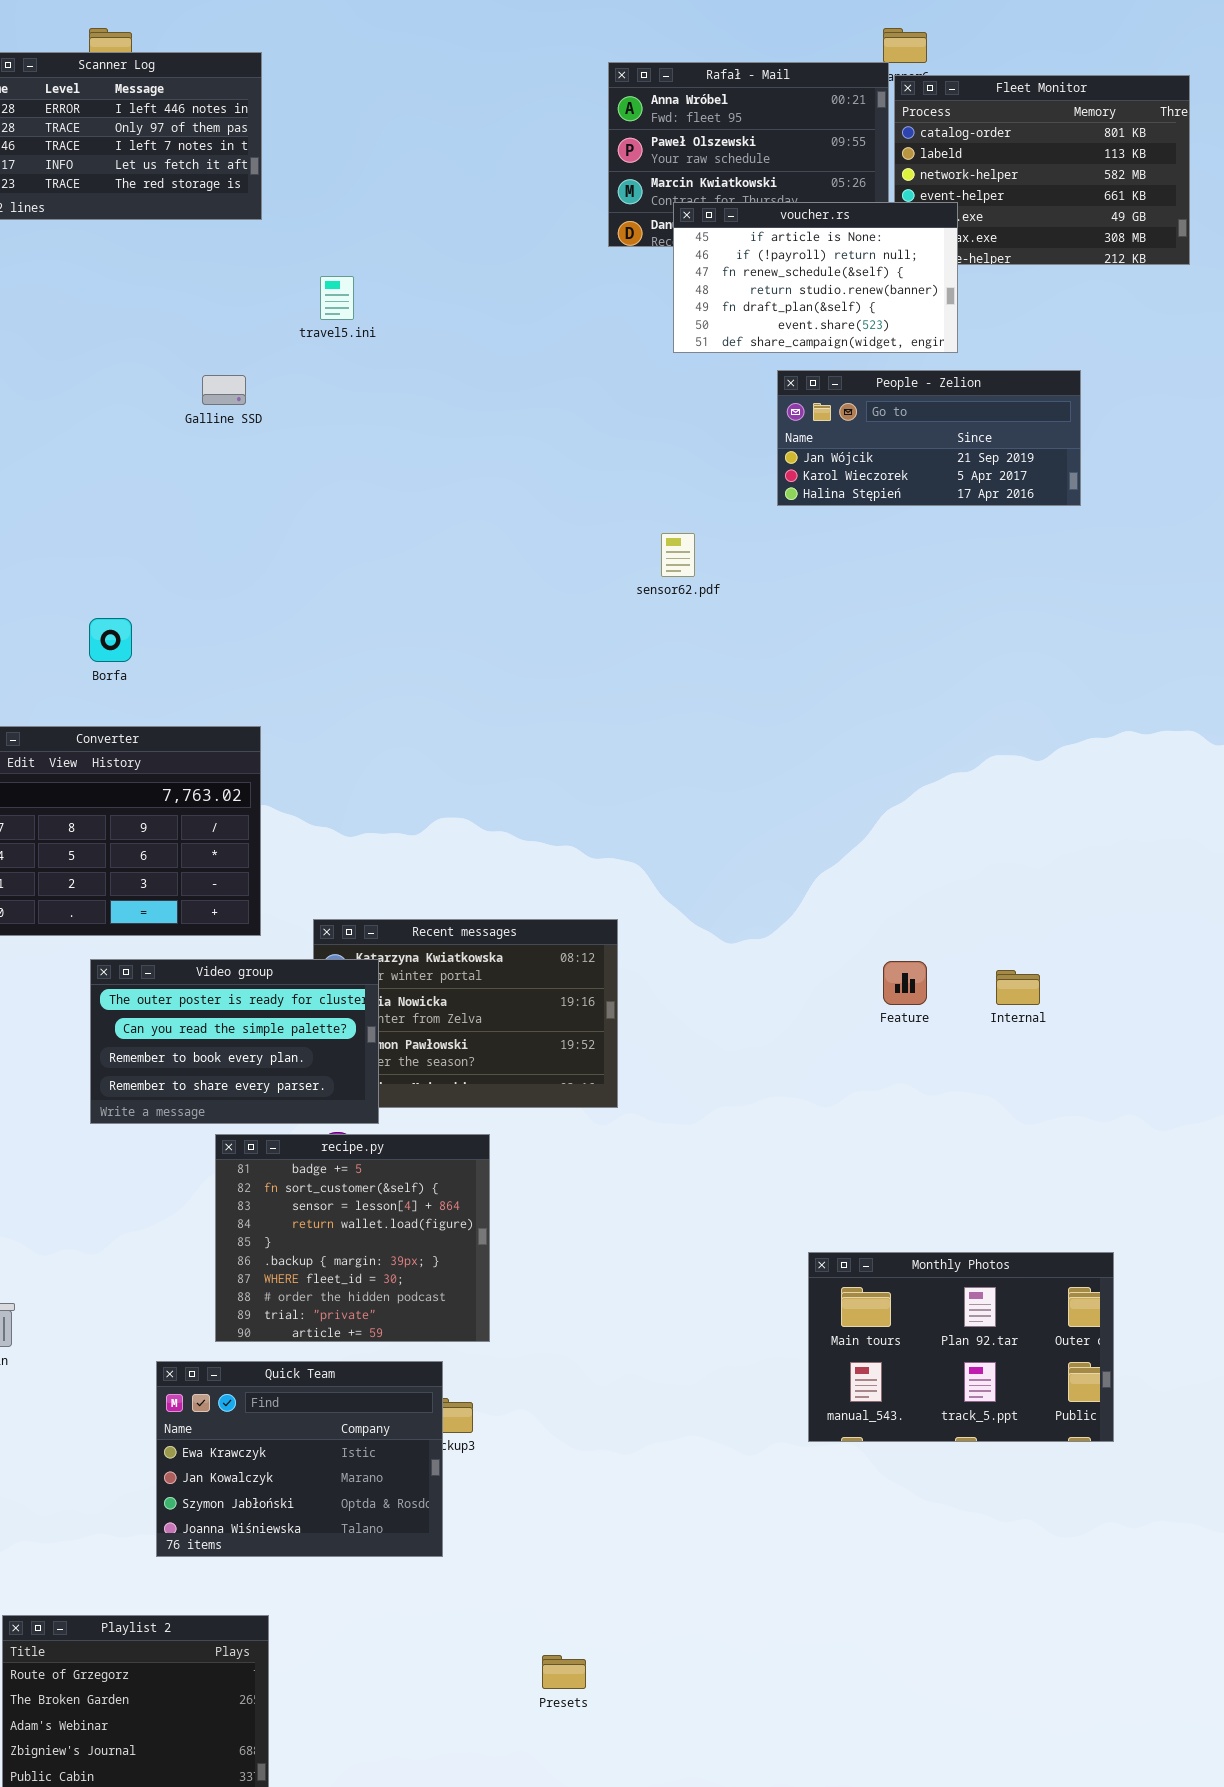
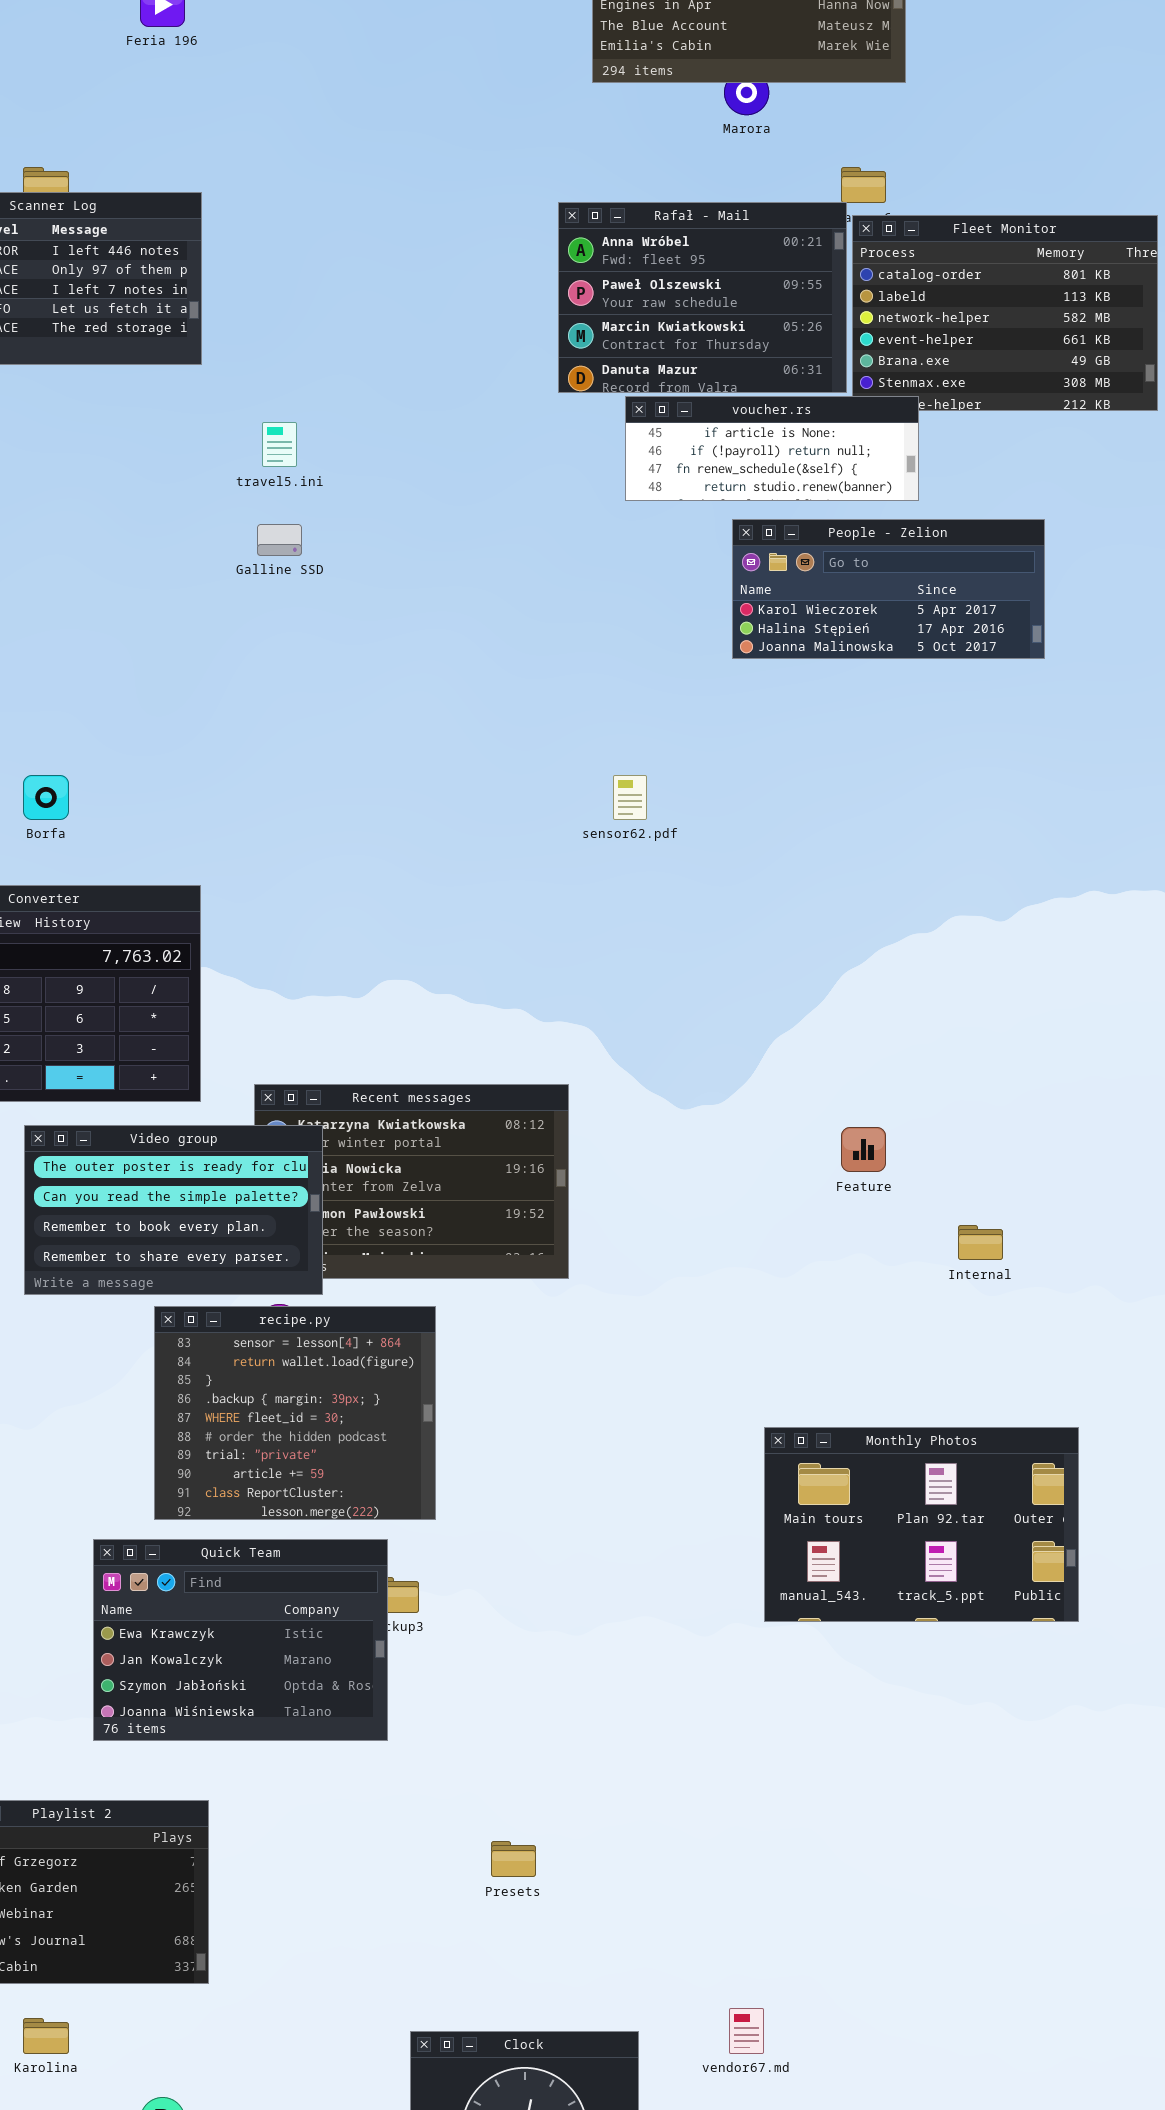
voucher.rs: [673,202,958,353] -> [625,396,919,501], resized
People - Zelion: [777,370,1081,506] -> [732,519,1045,659], scrolled down 1 row
Galline SSD: [202,375,246,405] -> [257,524,302,556], moved
sensor62.pdf: [661,533,695,577] -> [613,775,647,820], moved
Internal: [996,970,1040,1005] -> [958,1225,1003,1260], moved
recipe.py: [215,1134,490,1342] -> [154,1306,436,1520], scrolled down 2 rows

